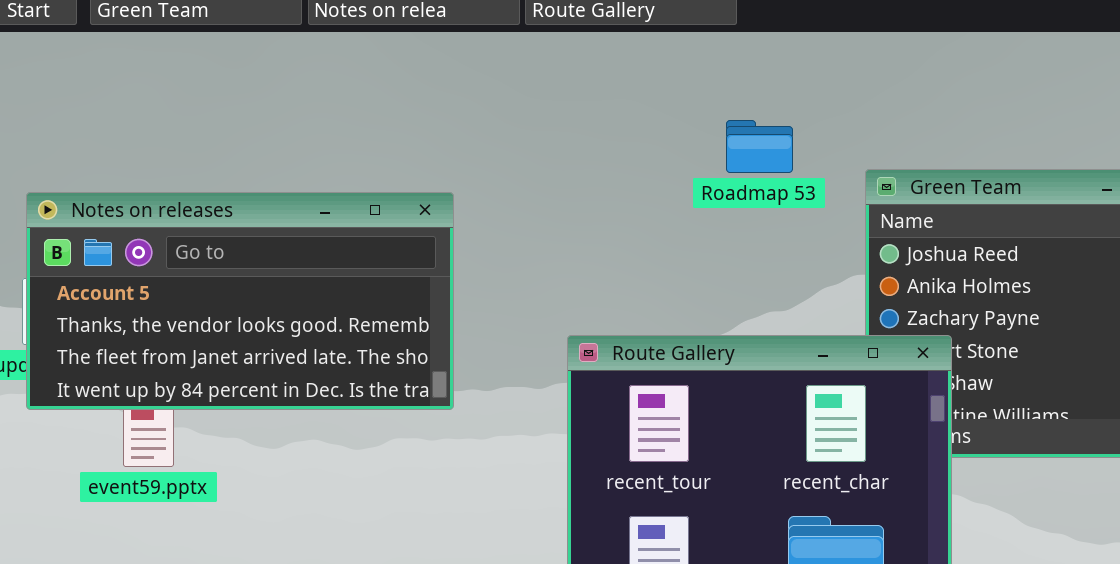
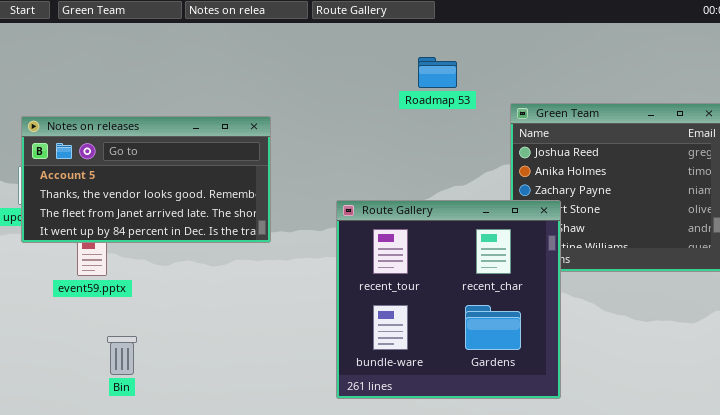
Roadmap 53: [726,120,793,173] -> [418,57,457,88], moved

